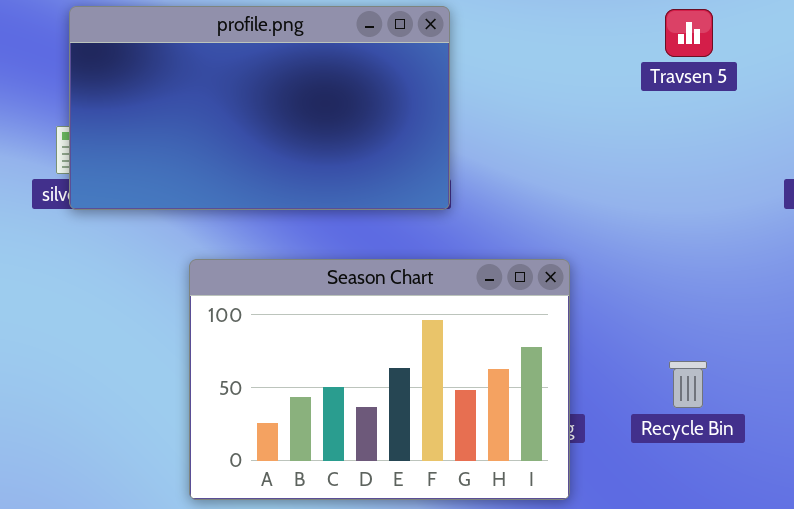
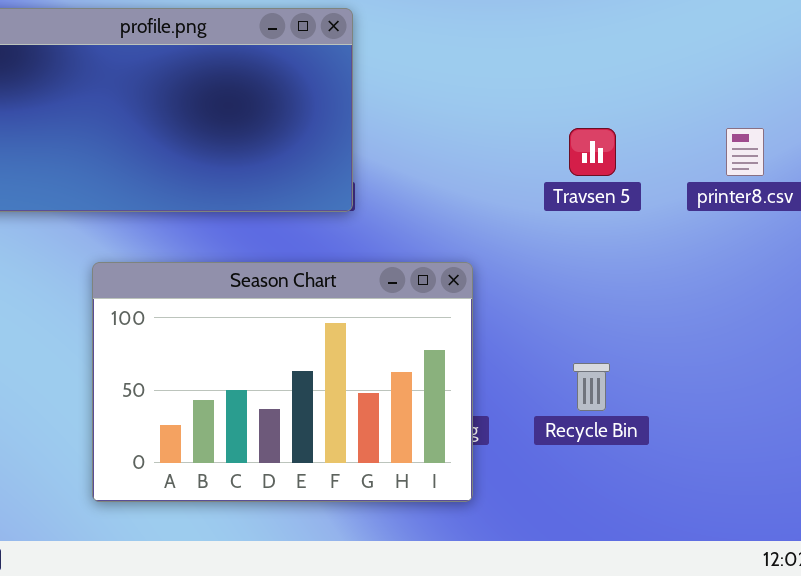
Travsen 5: [665,9,713,57] -> [569,128,616,176], moved

